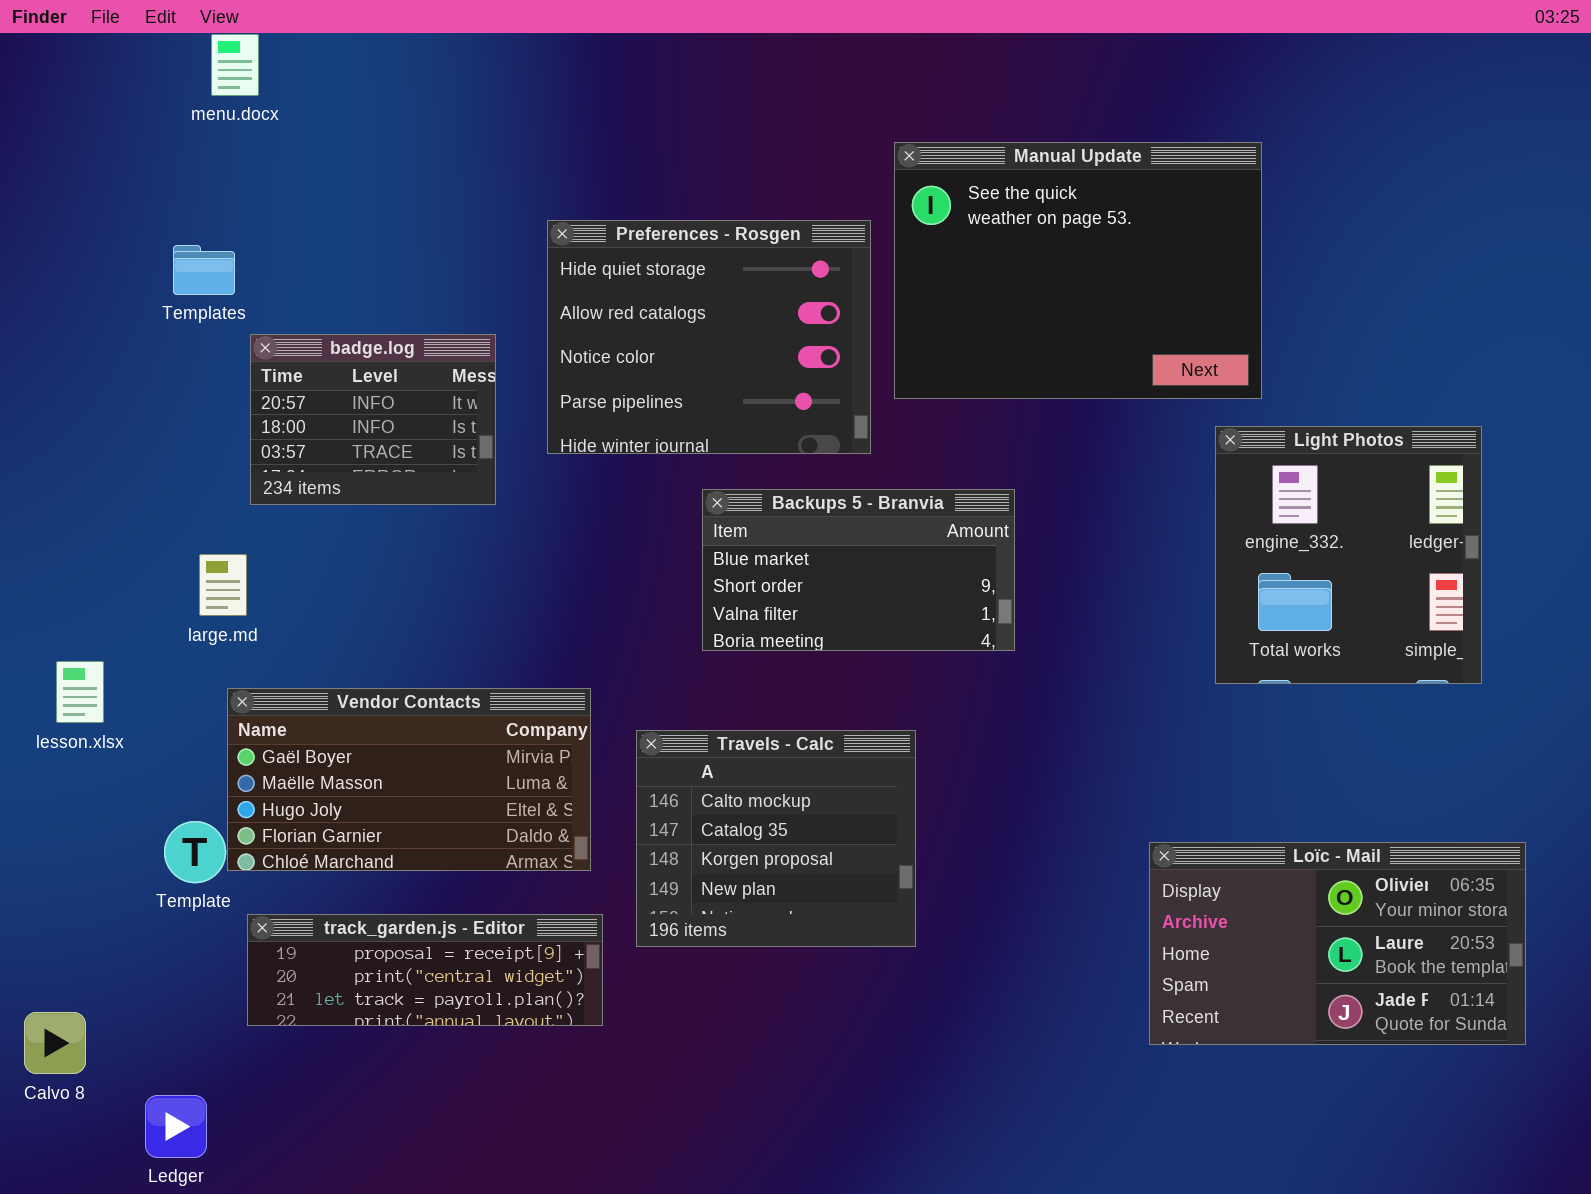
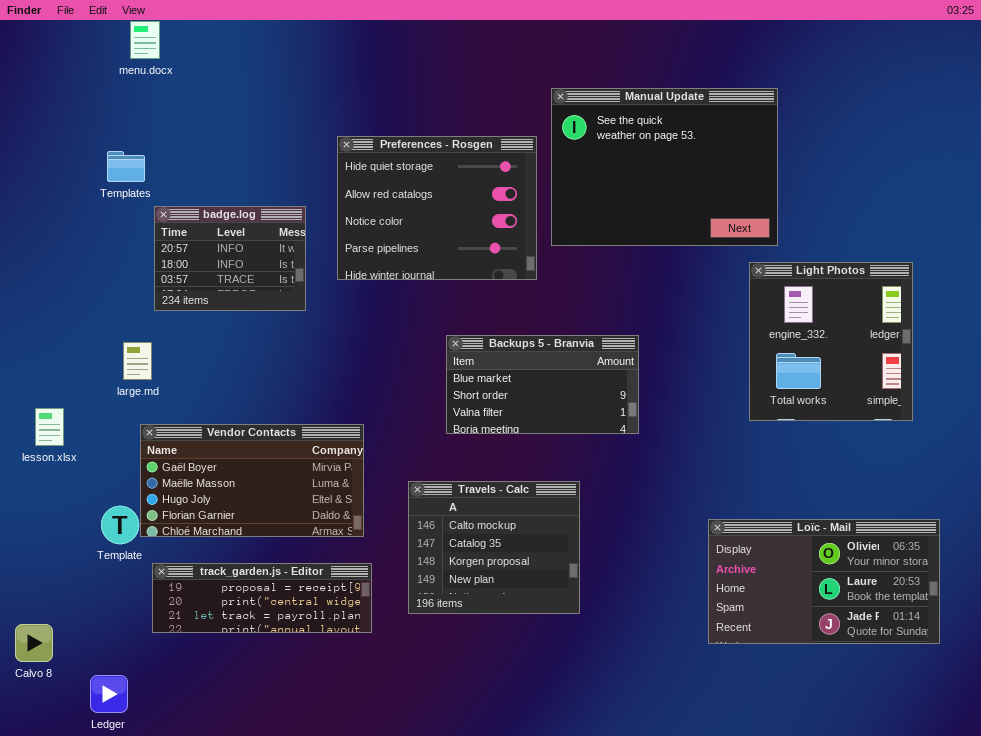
Backups 5 - Branvia: [702,489,1015,651] -> [446,335,639,434], moved
Travels - Calc: [636,730,916,947] -> [408,481,580,614], moved

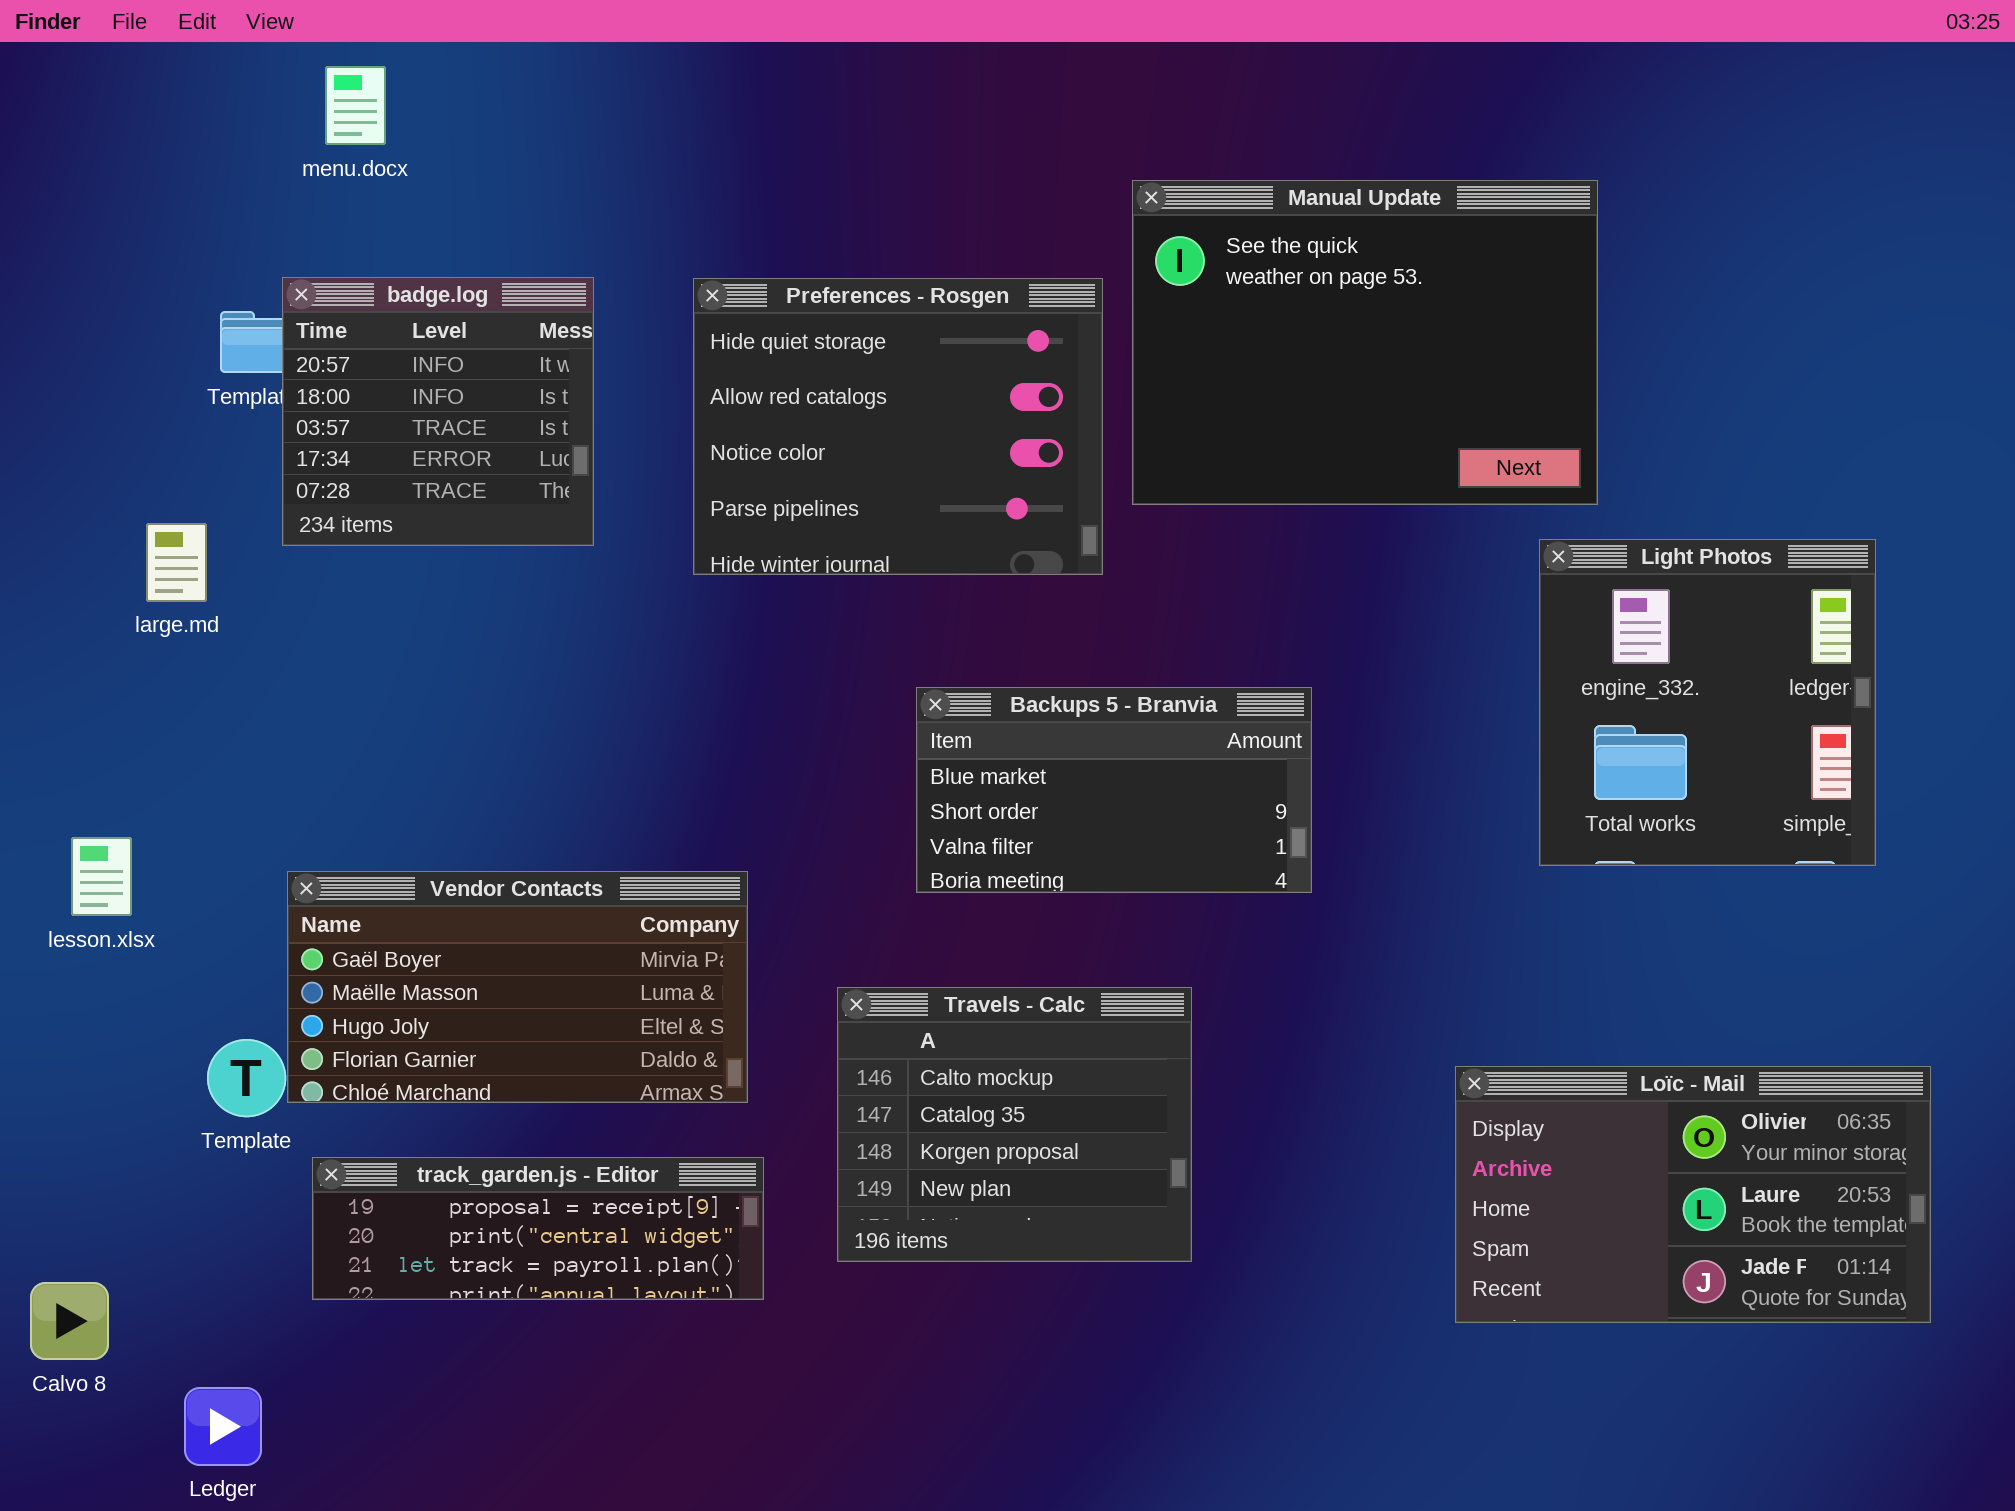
menu.docx: [130,21,160,59] -> [325,66,386,145], moved
badge.log: [154,206,306,311] -> [282,277,594,546], moved, resized
large.md: [123,342,152,380] -> [146,523,207,602], moved

